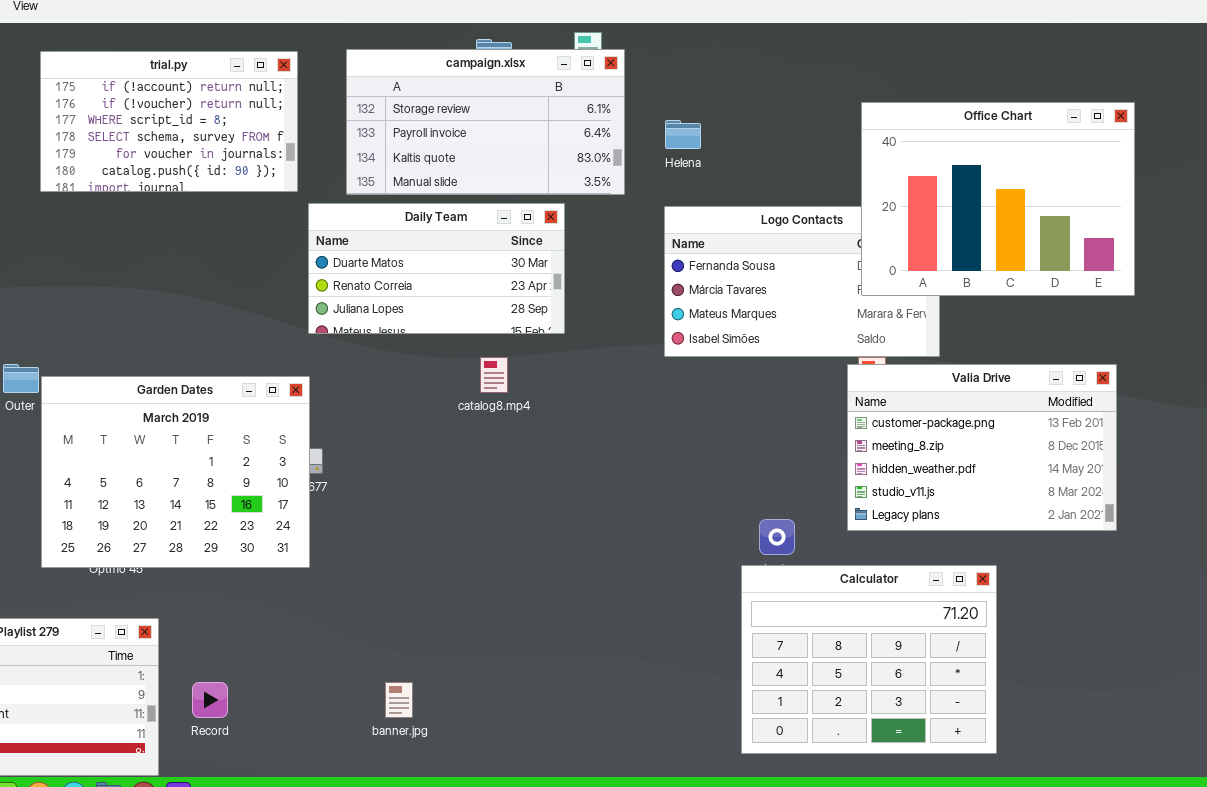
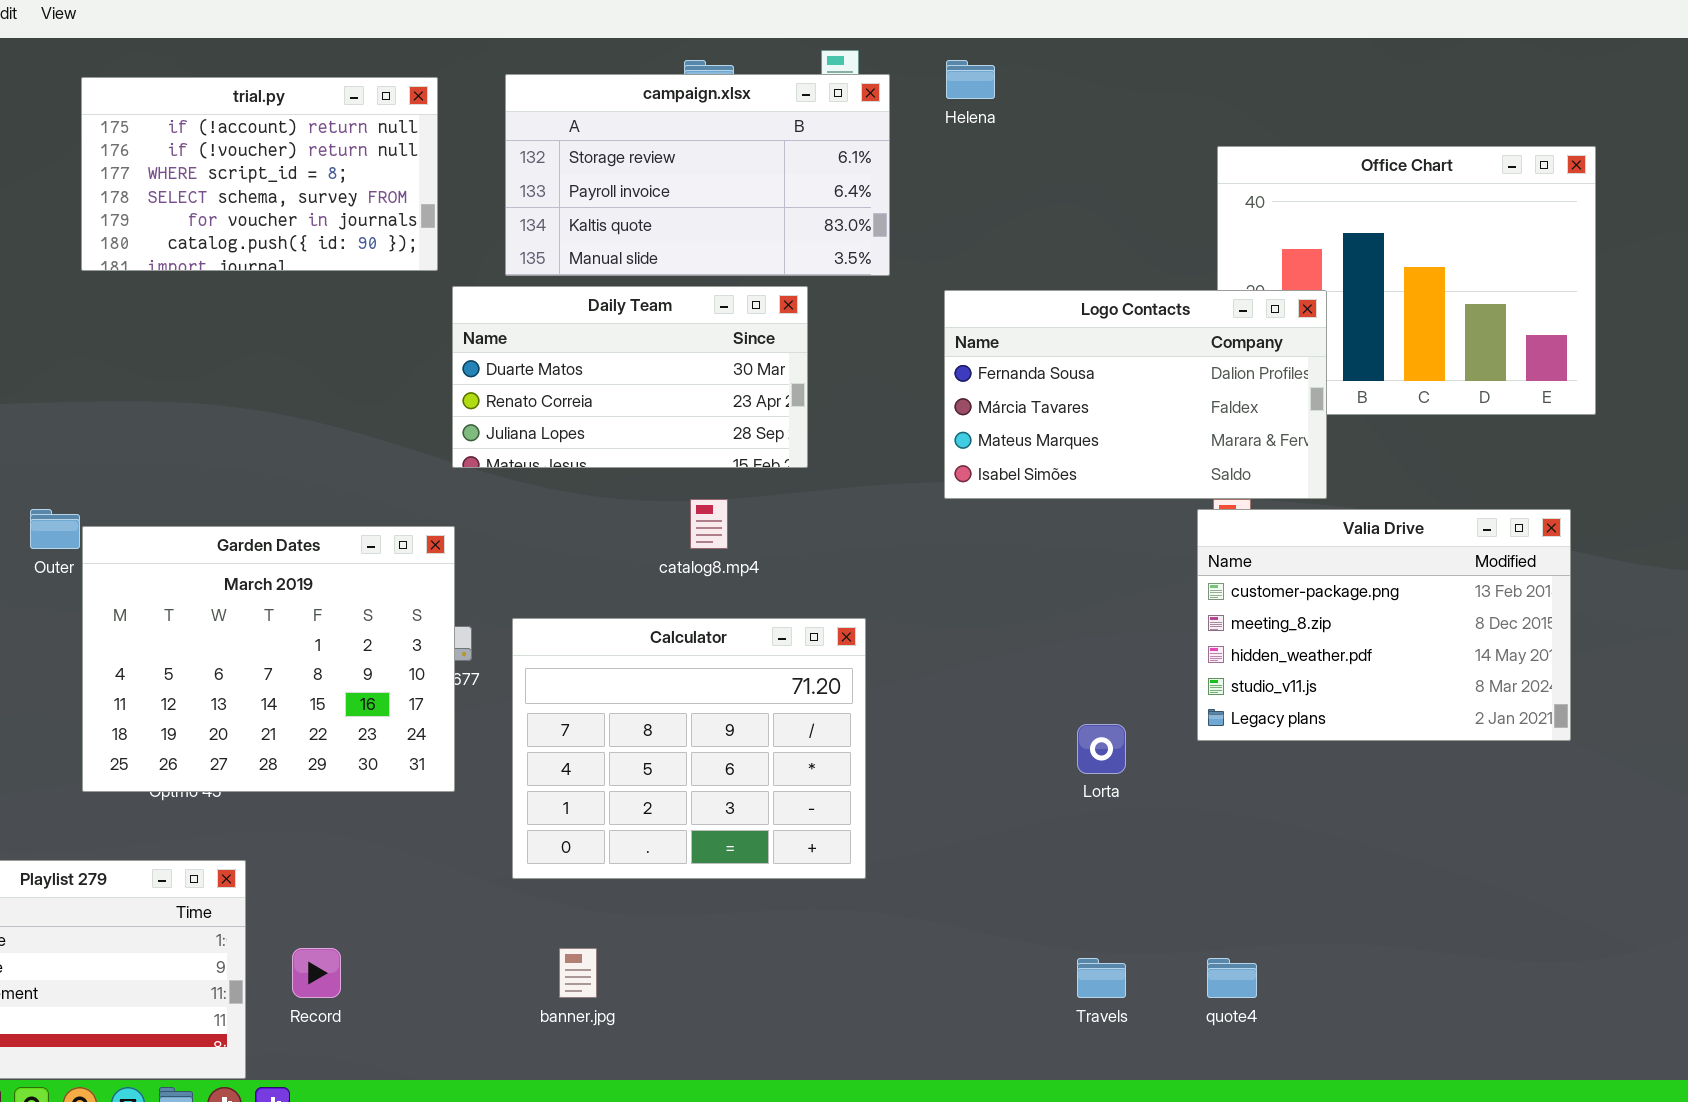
Helena: [665,120,701,149] -> [946,60,995,99], moved
Logo Contacts: [664,206,940,357] -> [944,290,1327,499], raised
Calculator: [741,565,997,754] -> [512,618,866,879], moved

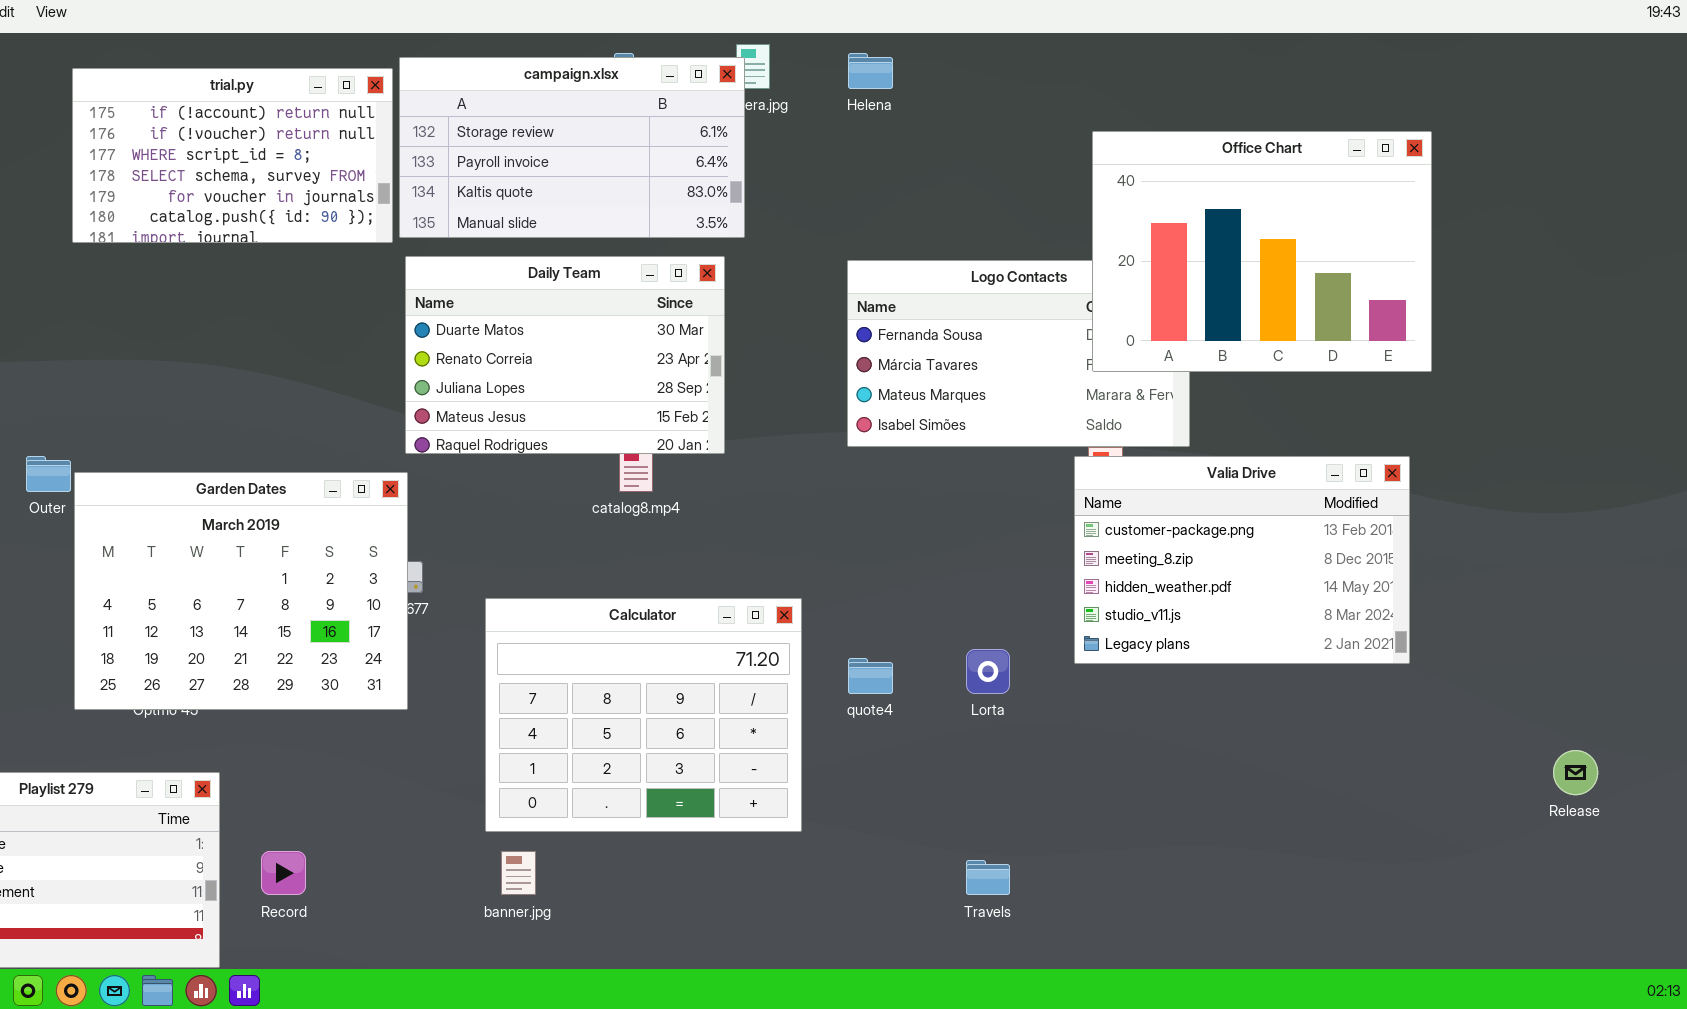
campaign.xlsx: [505,74,890,276] -> [399,57,745,238], moved
Office Chart: [1217,146,1596,415] -> [1092,131,1432,372], raised
Daily Team: [452,286,808,468] -> [405,256,725,454], resized
Calculator: [512,618,866,879] -> [485,598,802,832], moved
quote4: [1207,958,1257,998] -> [848,658,893,694], moved

